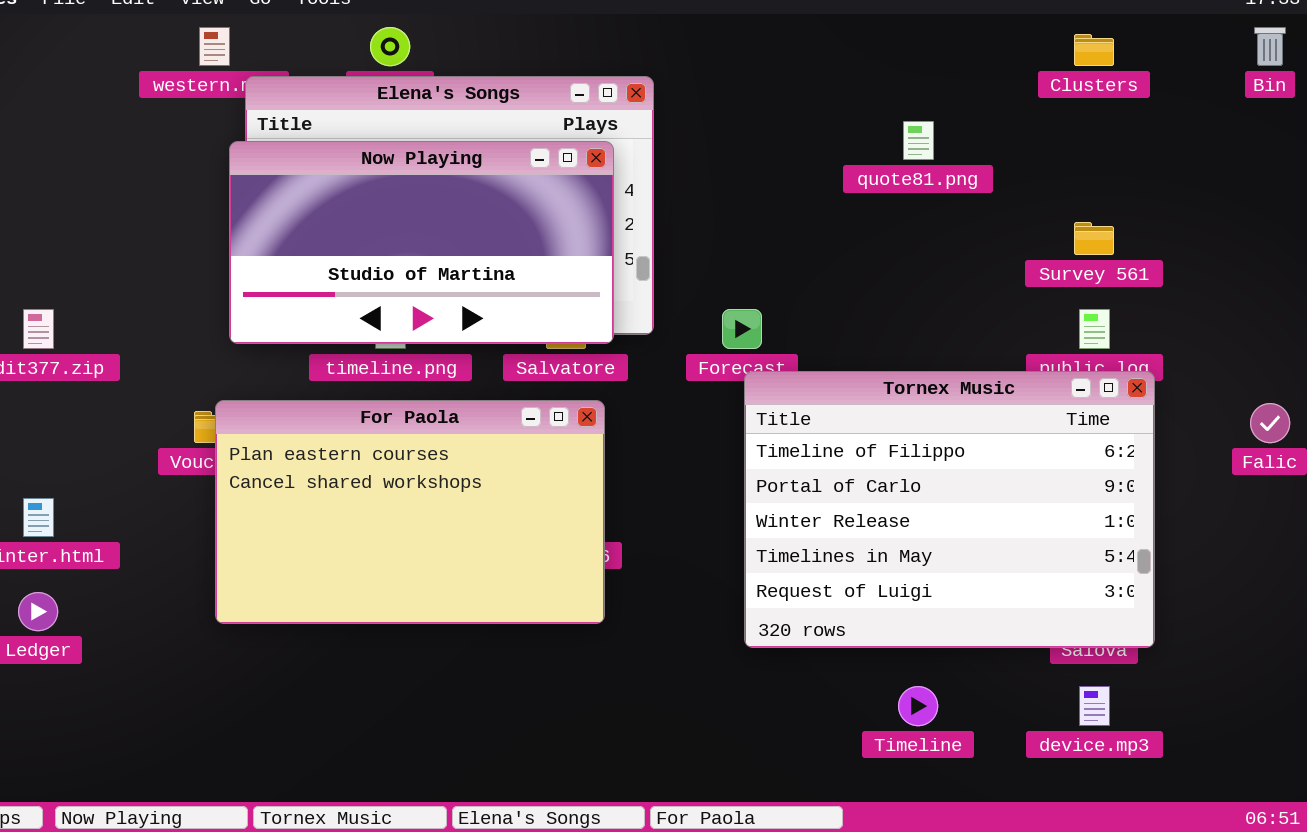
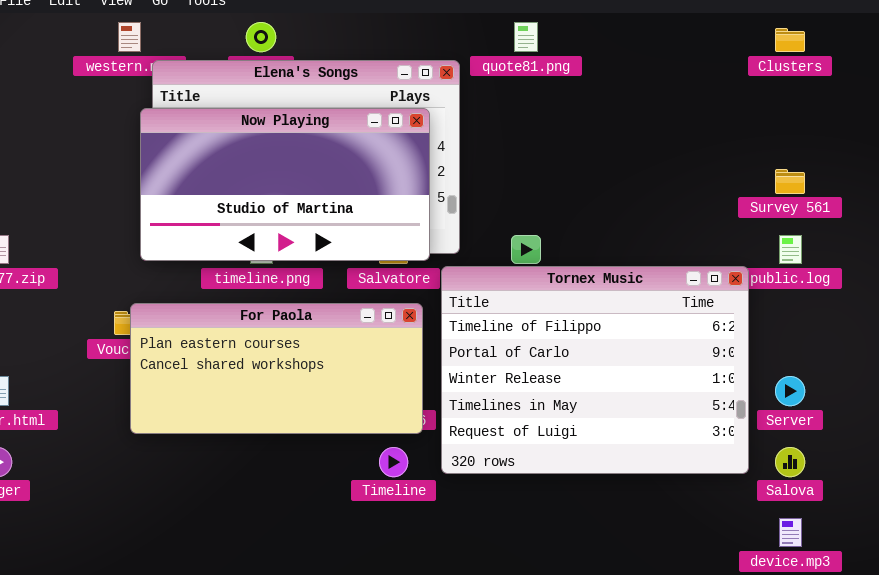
quote81.png: [903,121,934,160] -> [514,22,538,52], moved
Tornex Music: [744,371,1155,648] -> [441,266,749,474], moved
For Paola: [215,400,605,624] -> [130,303,423,434], resized
Timeline: [898,686,938,726] -> [379,447,408,477], moved

